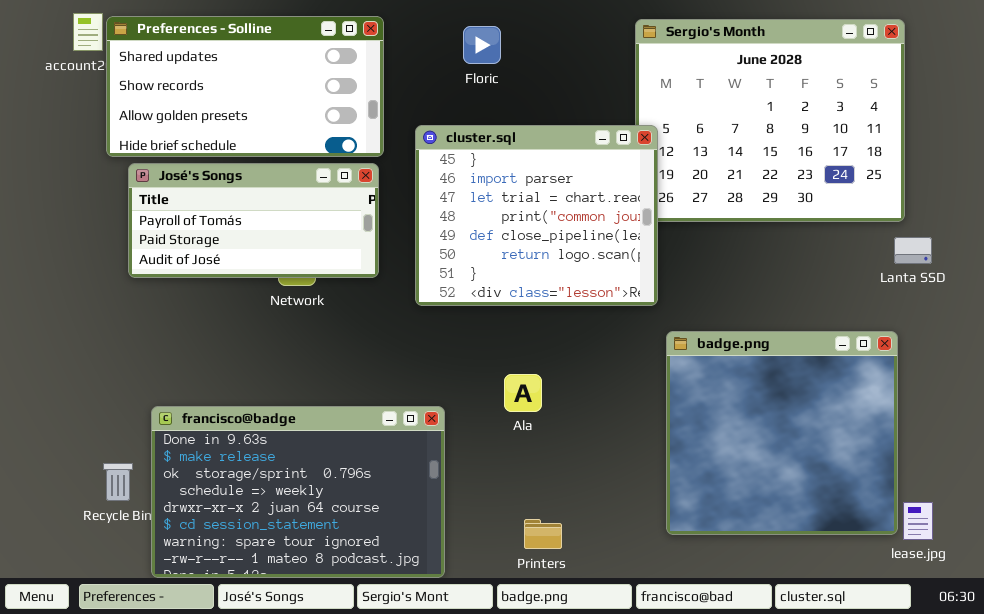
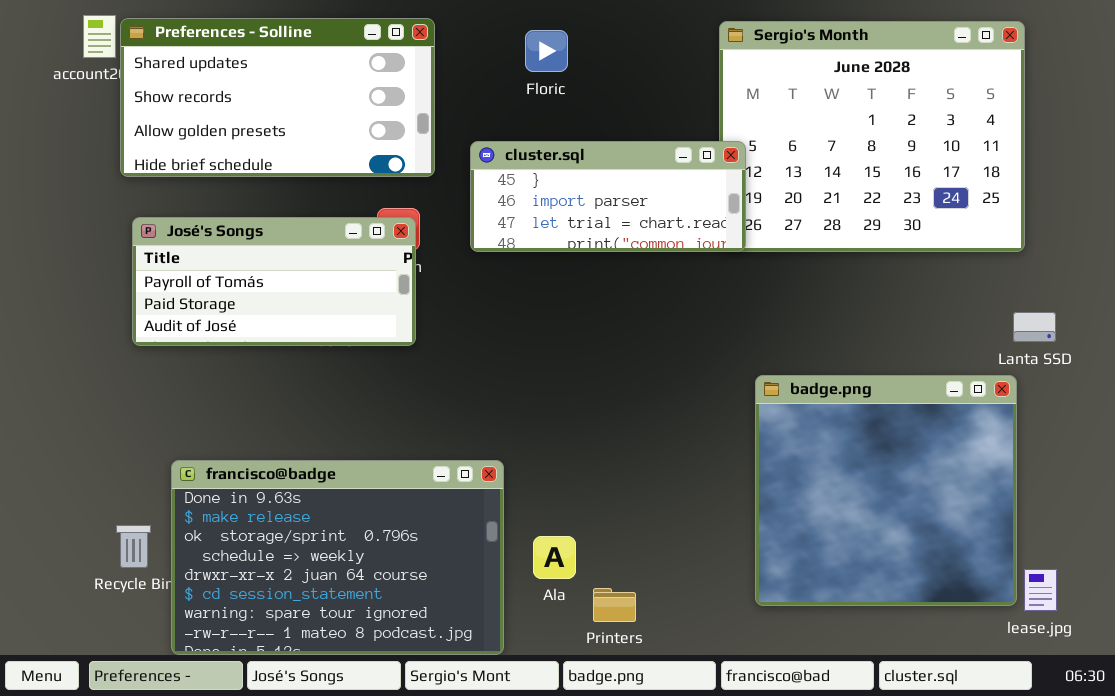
cluster.sql: [415,125,658,306] -> [470,141,746,252], resized
José's Songs: [128,163,379,278] -> [132,217,416,346], moved
Lanta SSD: [894,237,932,264] -> [1013,312,1056,342], moved
Ala: [504,374,542,412] -> [533,536,576,579], moved

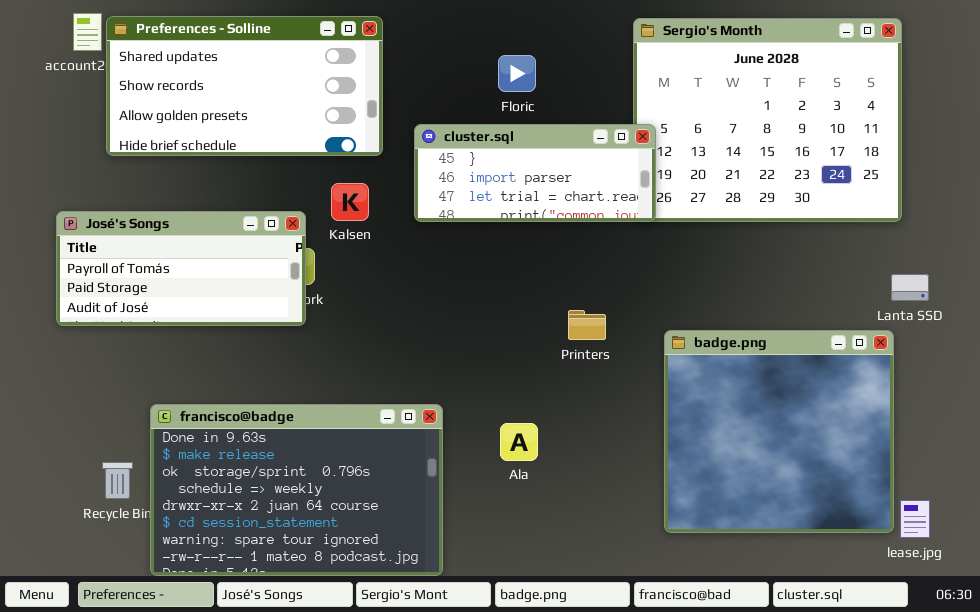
Floric: [525,30,568,72] -> [498,55,536,92], moved
José's Songs: [132,217,416,346] -> [56,211,306,326], moved
Ala: [533,536,576,579] -> [500,423,538,461], moved
Printers: [593,588,636,622] -> [568,310,606,340], moved

